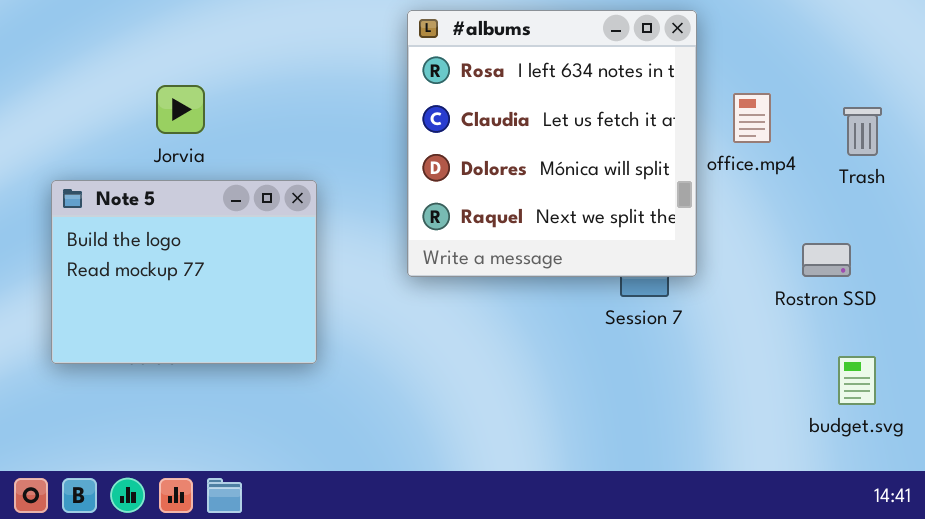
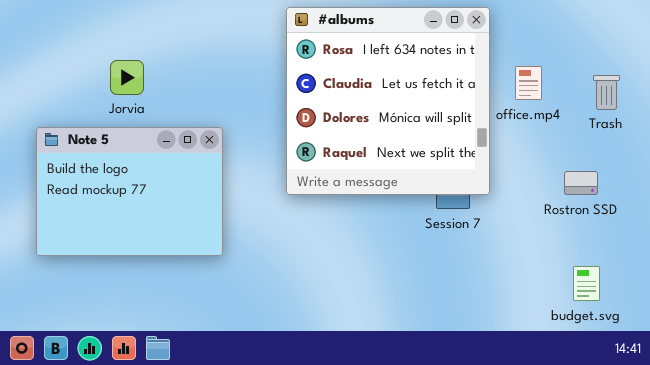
budget.svg: [838,356,876,405] -> [573,266,600,301], moved

